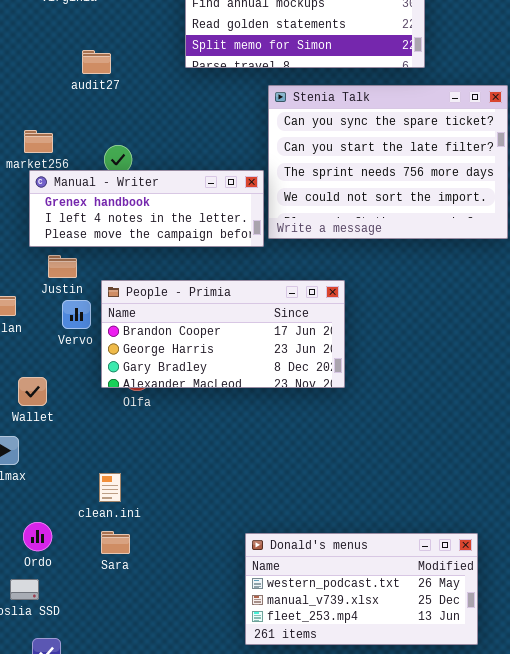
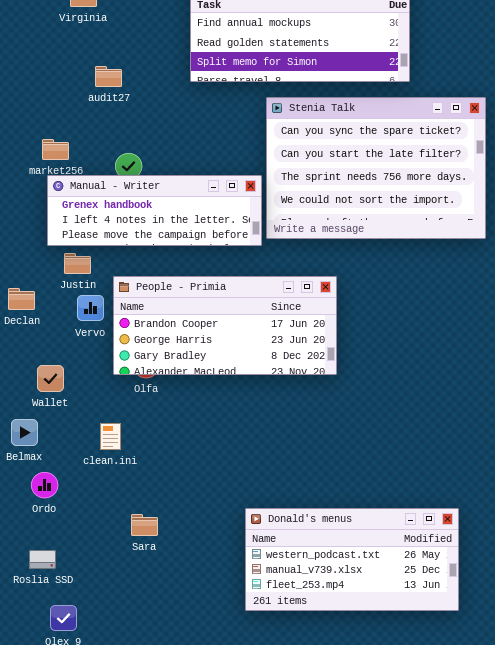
clean.ini: [99,473,121,502] -> [100,423,121,450], moved
Ordo: [23,522,52,551] -> [31,472,58,498], moved
Sara: [101,531,130,554] -> [131,514,158,536], moved

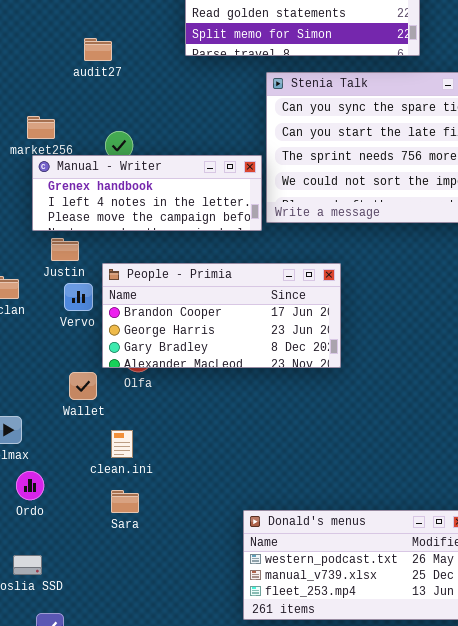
Wallet: [37,365,64,392] -> [69,372,97,400], moved
clean.ini: [100,423,121,450] -> [111,430,133,458], moved
Sara: [131,514,158,536] -> [111,490,139,513], moved

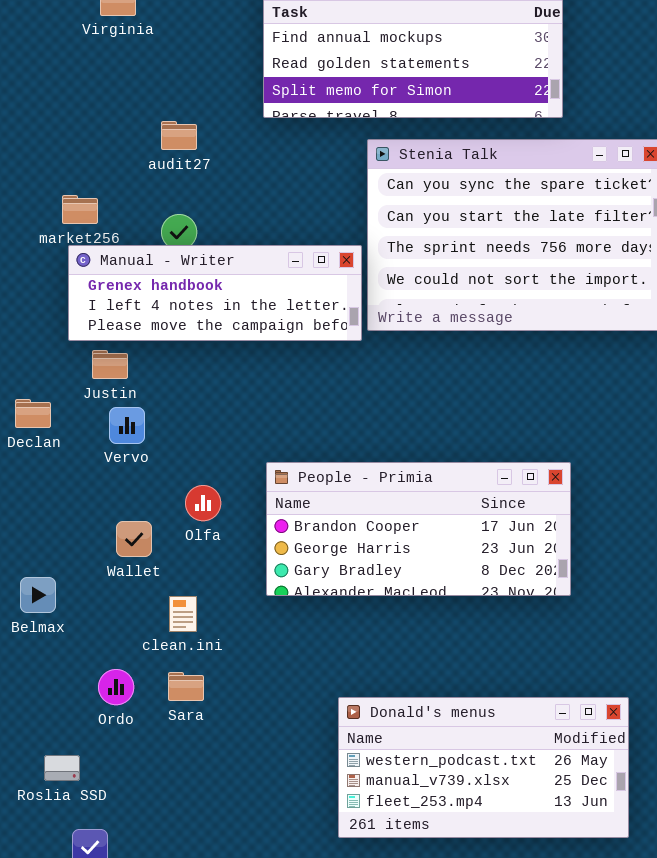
audit27: [84,38,112,61] -> [161,121,197,150], moved
People - Primia: [102,263,341,368] -> [266,462,571,596], moved
Ordo: [16,471,44,500] -> [98,669,134,705], moved

